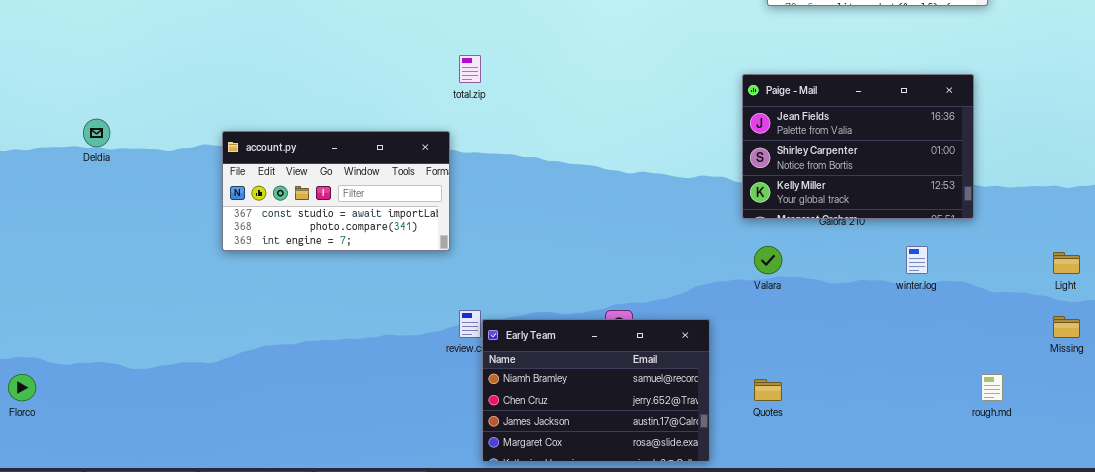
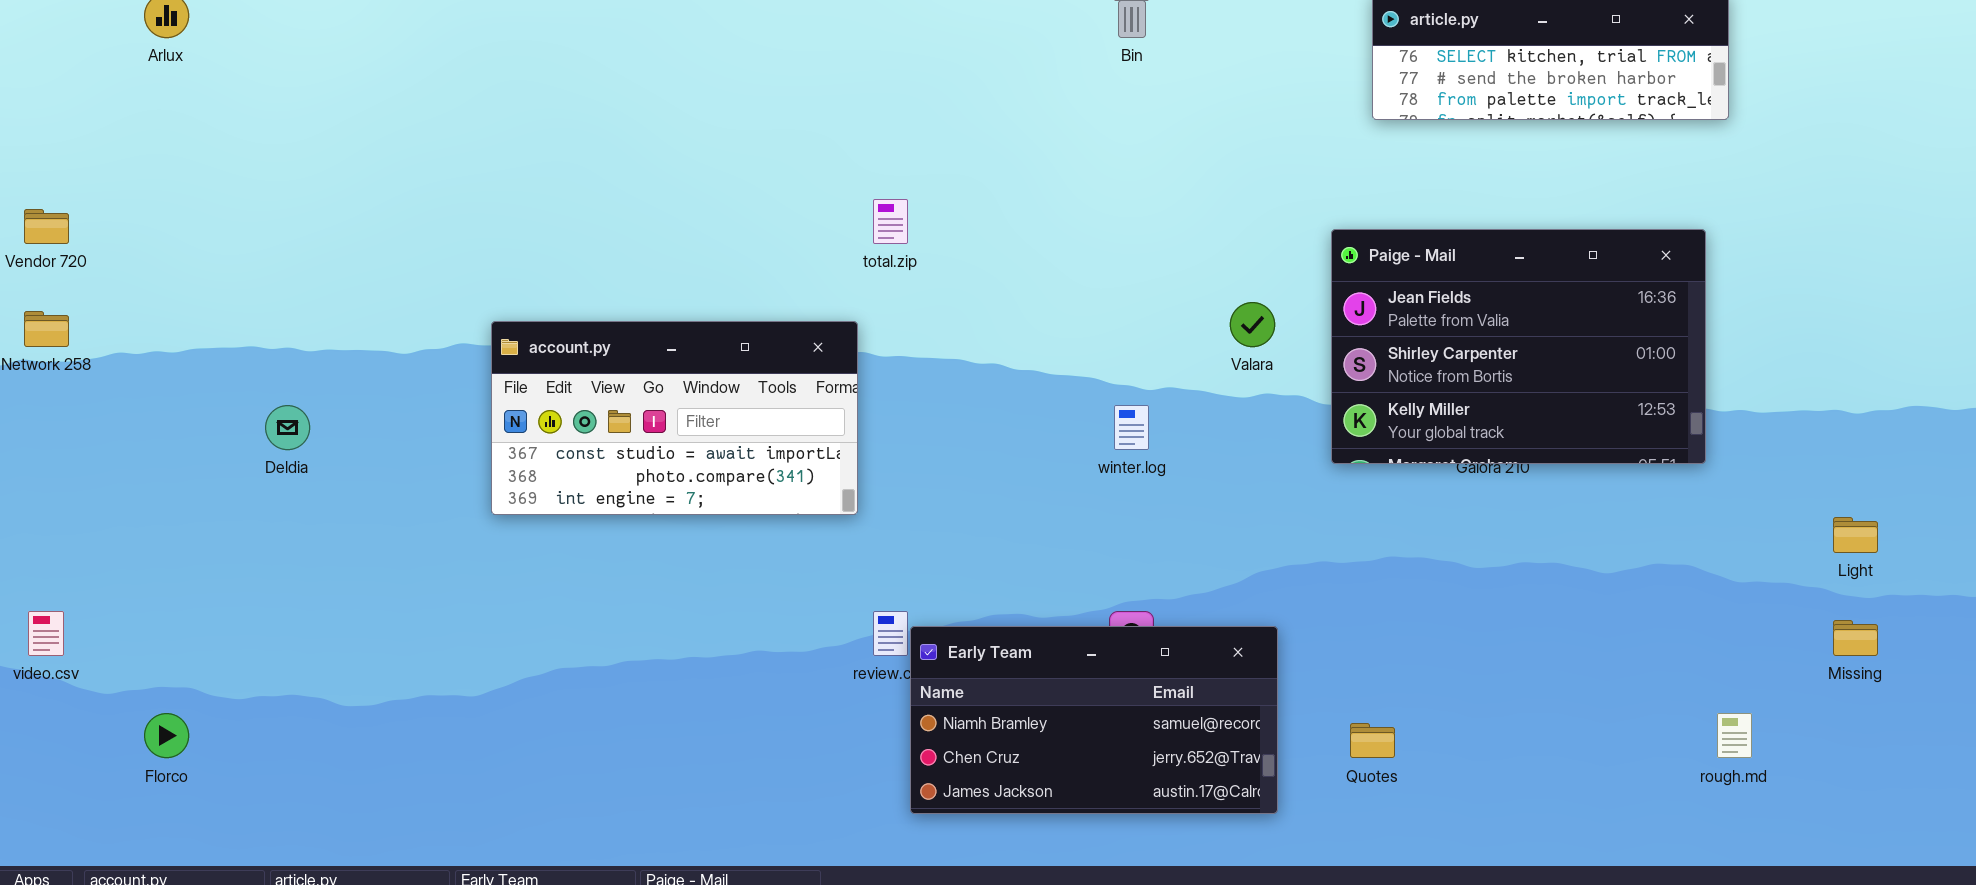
Deldia: [83,119,110,147] -> [265,405,310,450], moved
Valara: [754,246,782,274] -> [1230,302,1275,347], moved
winter.log: [906,246,928,274] -> [1114,405,1149,450], moved
Early Team: [482,319,710,462] -> [910,626,1278,814], resized

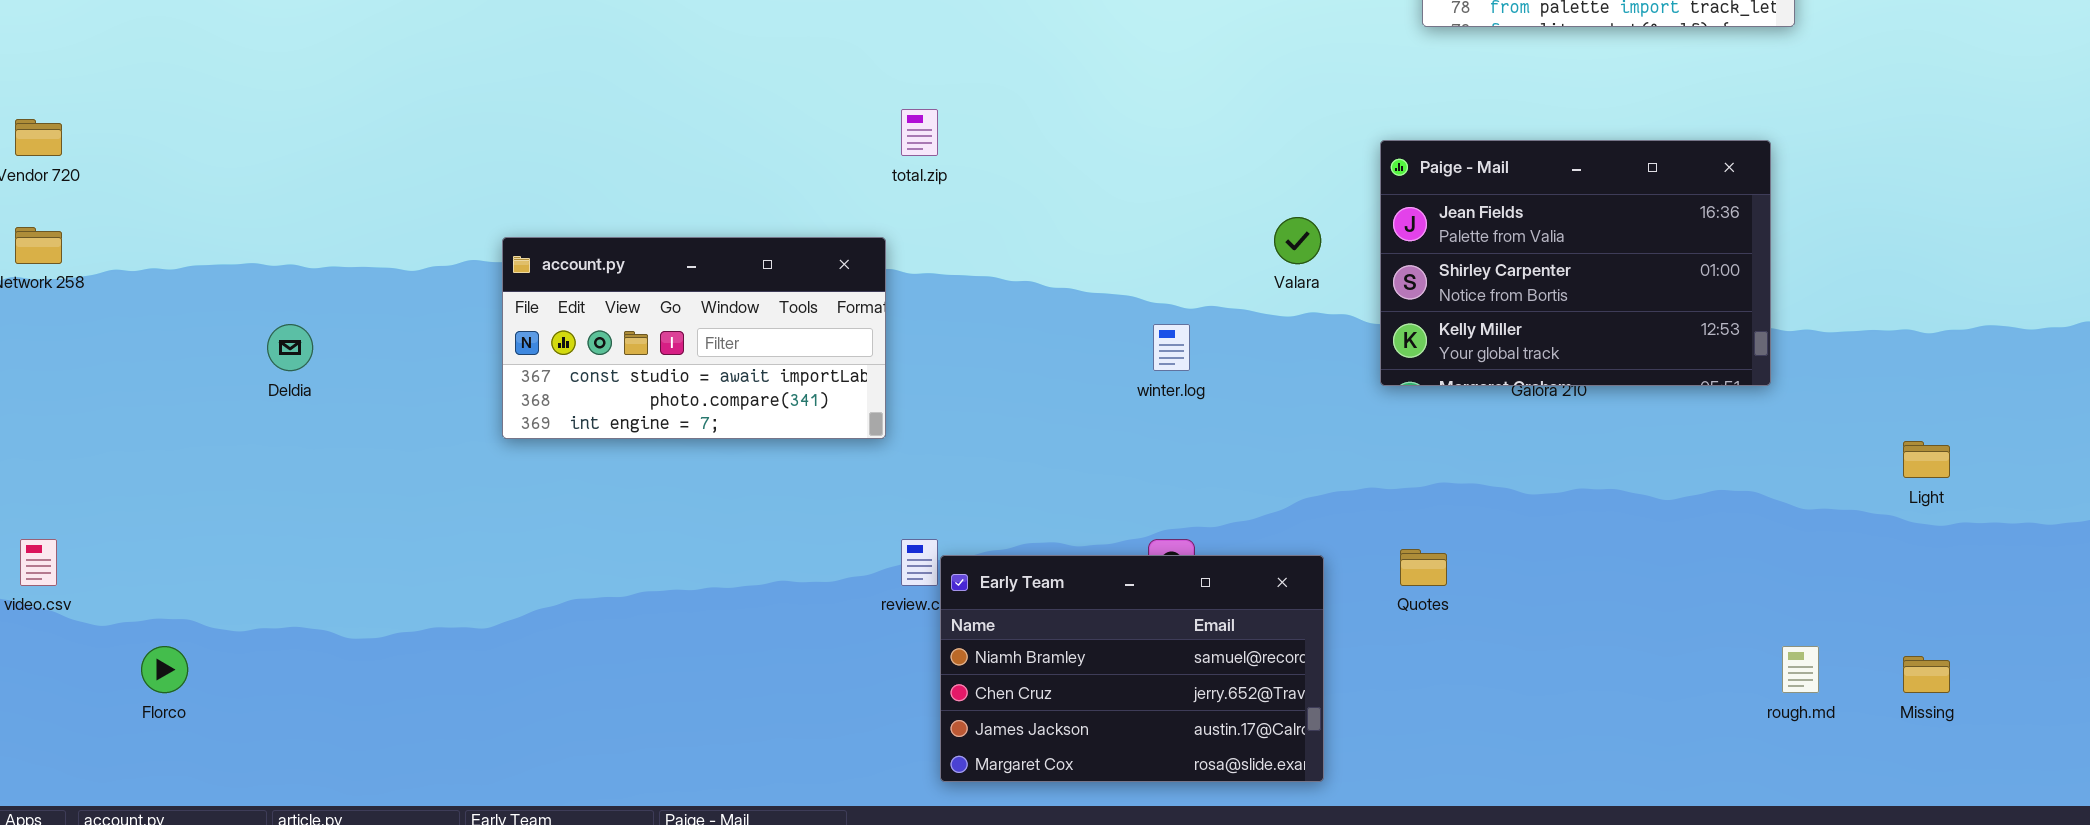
Missing: [1833,620,1878,656] -> [1903,656,1950,693], moved
Early Team: [910,626,1278,814] -> [940,555,1324,782], resized
Quotes: [1350,723,1395,758] -> [1400,549,1447,586], moved

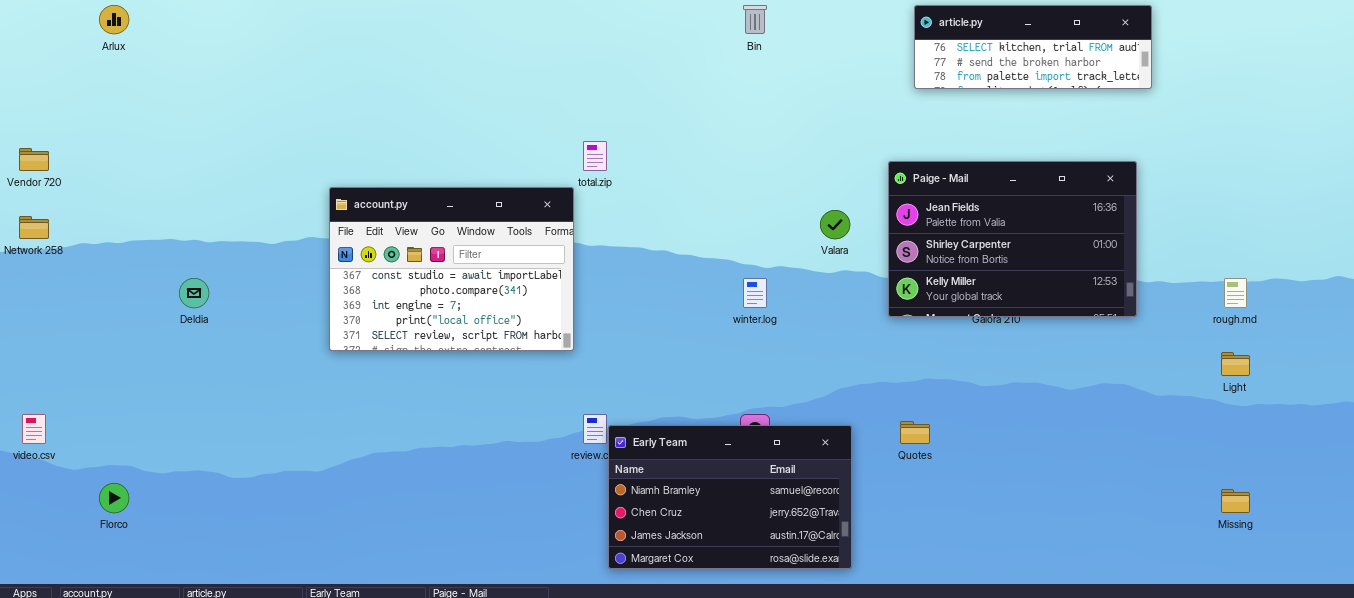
account.py: [502,237,886,439] -> [329,187,574,351], resized
rough.md: [1782,646,1819,693] -> [1224,278,1247,308], moved

